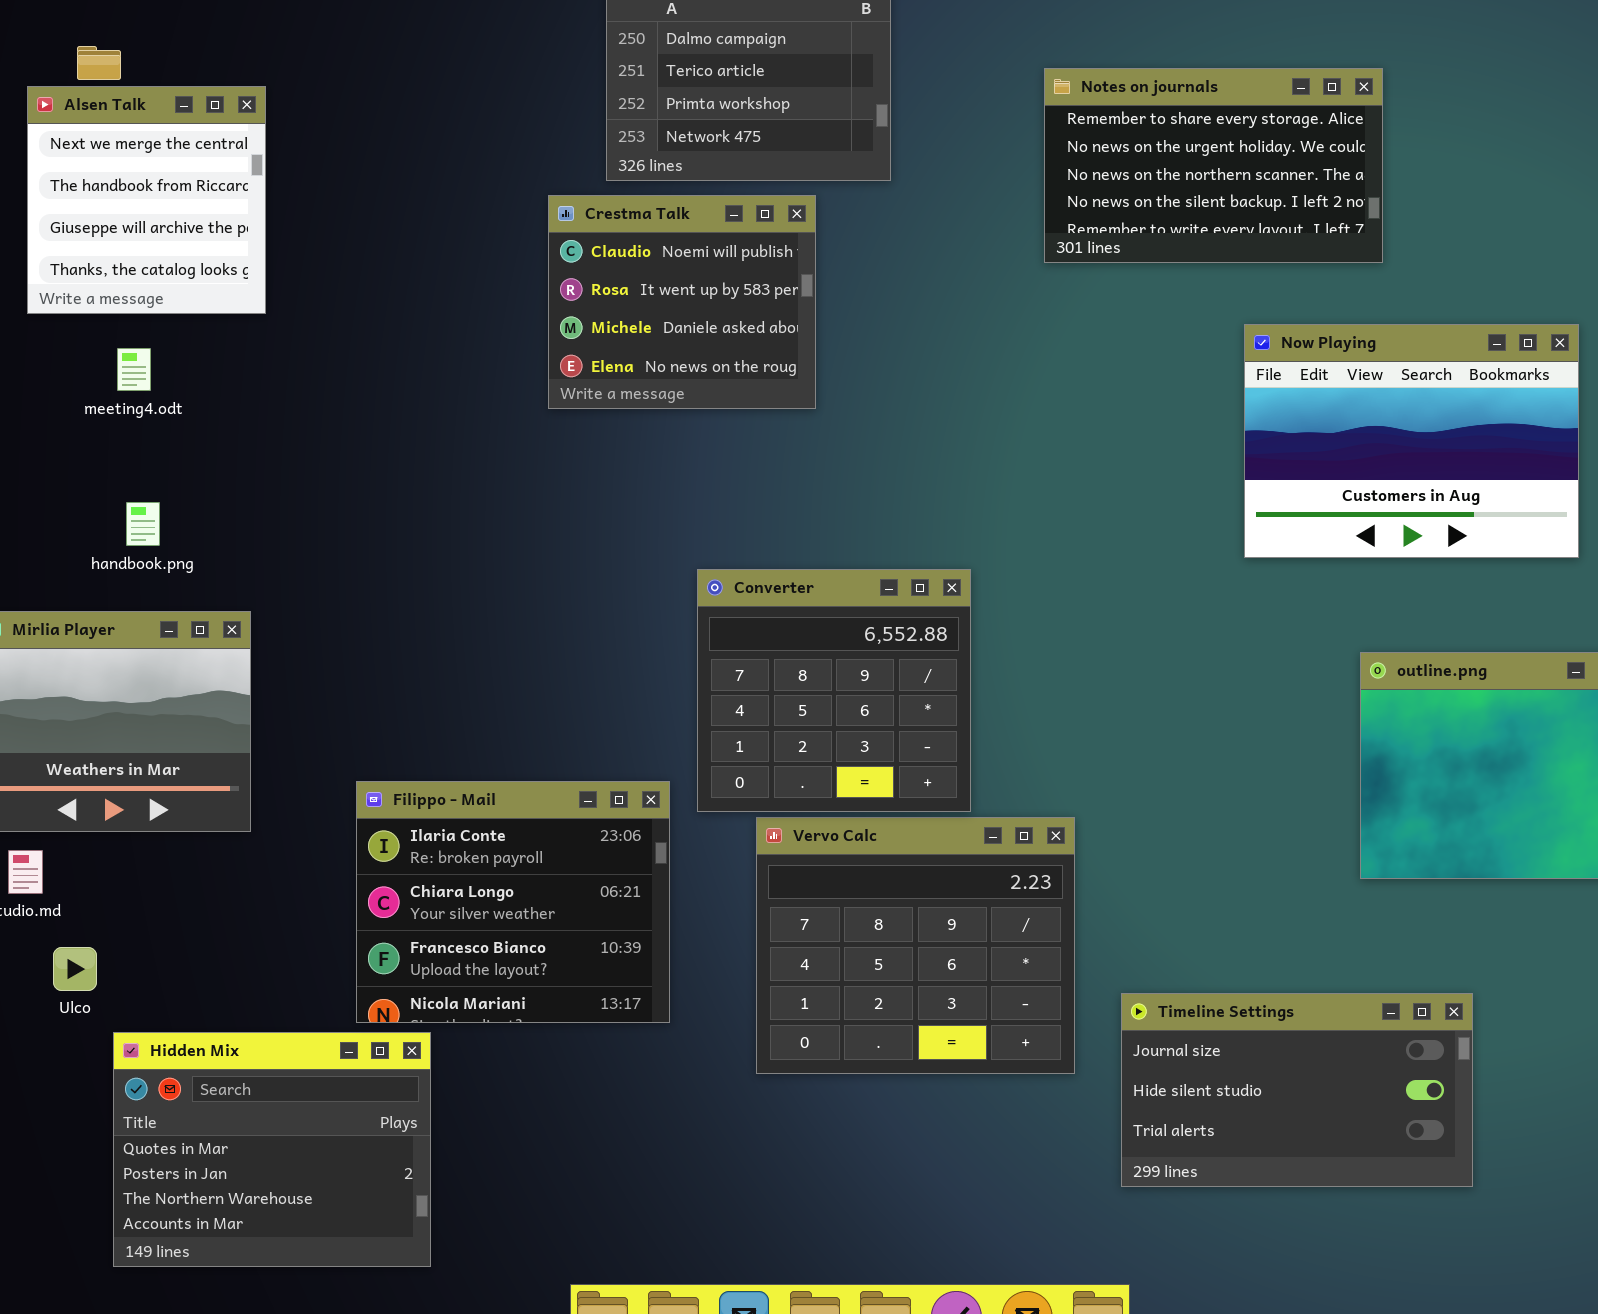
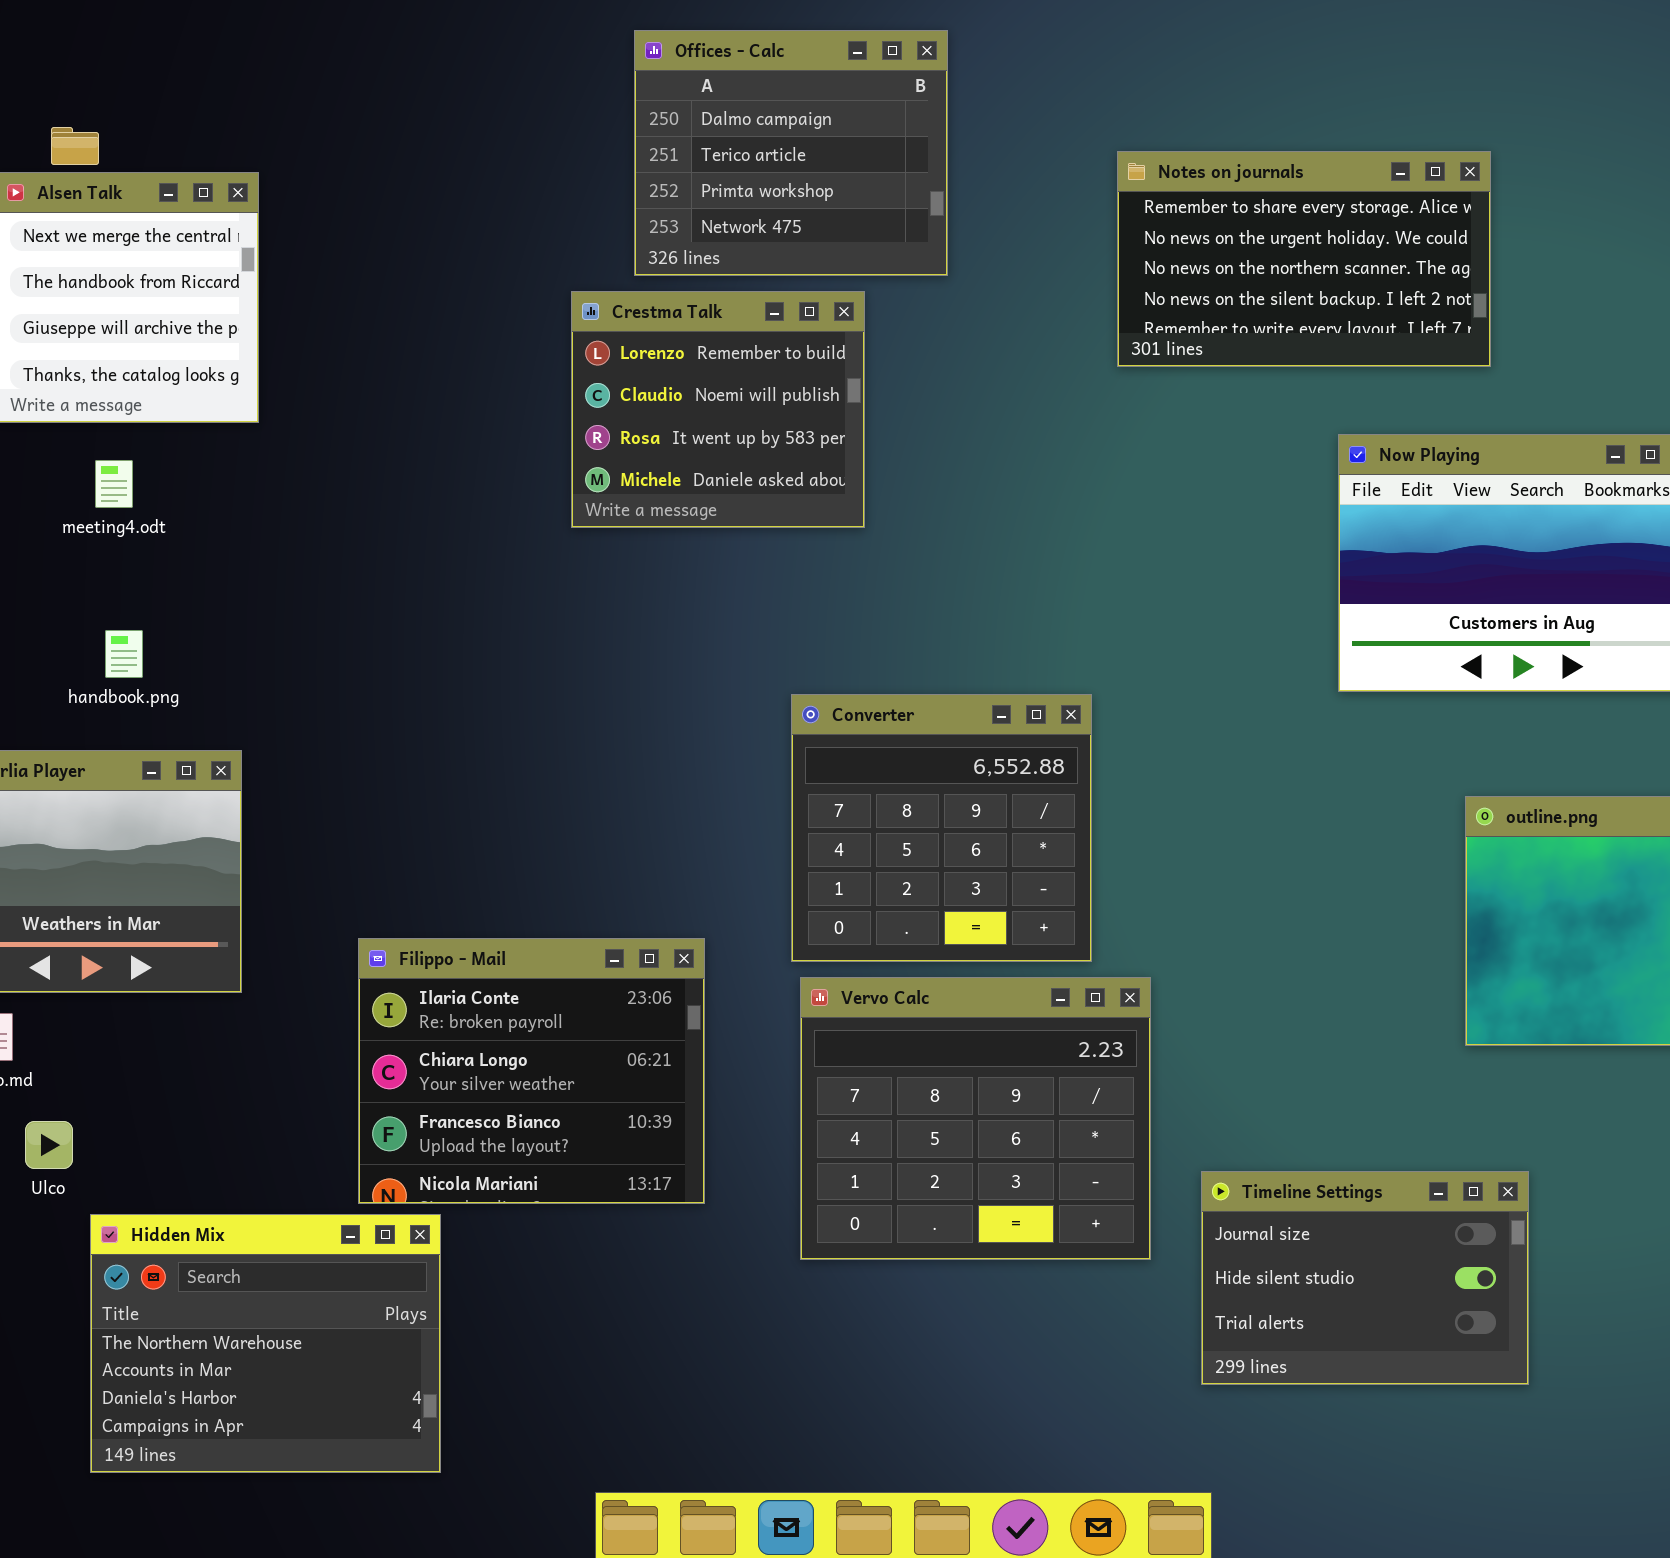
Crestma Talk: [548,195,816,409] -> [571,291,865,528], scrolled up 1 row
Converter: [697,569,971,812] -> [791,694,1092,962], moved
Timeline Settings: [1121,993,1473,1187] -> [1201,1171,1529,1385], resized
Hidden Mix: [113,1032,431,1267] -> [90,1214,441,1473], scrolled down 2 rows

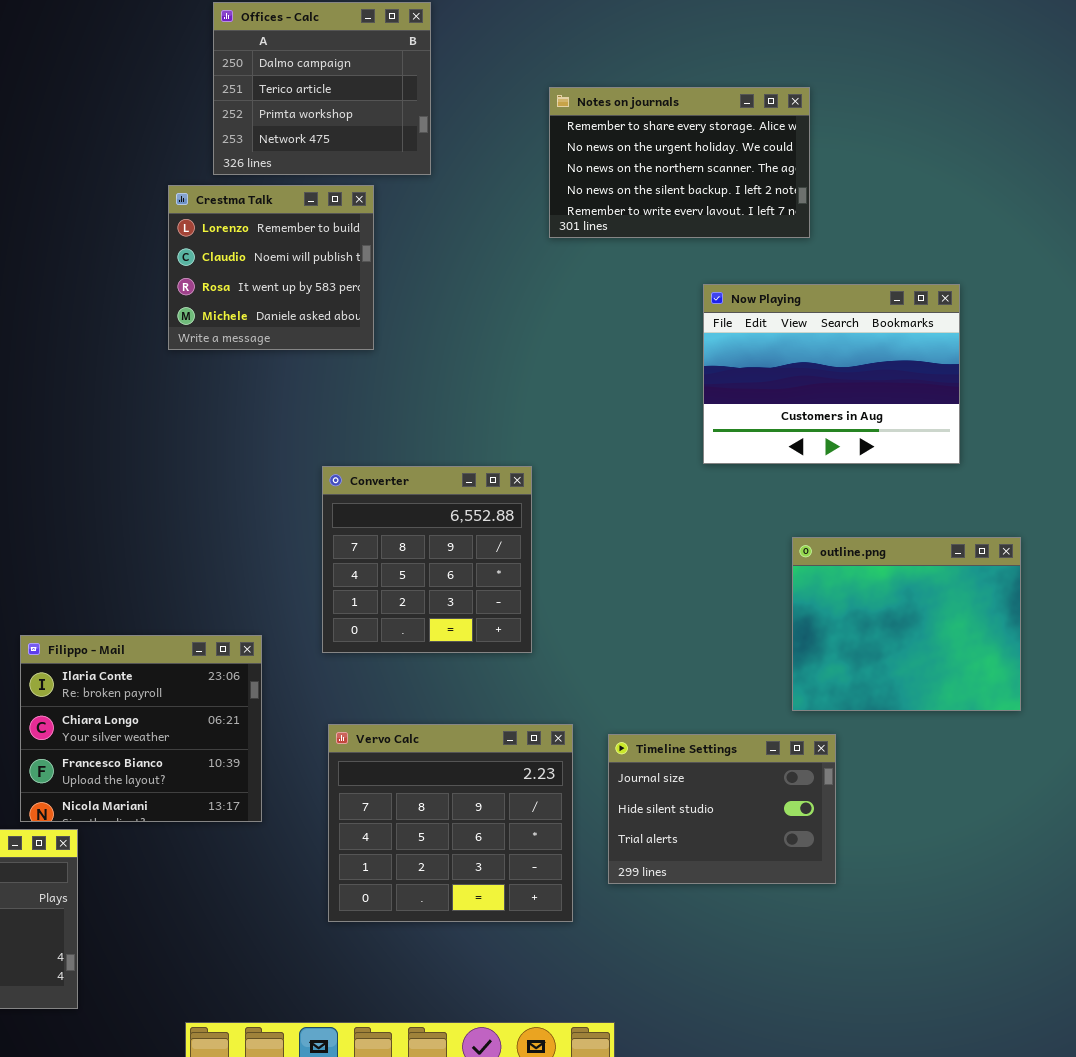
Vervo Calc: [800,977,1151,1260] -> [328,724,573,922], moved
Timeline Settings: [1201,1171,1529,1385] -> [608,734,836,884], moved

